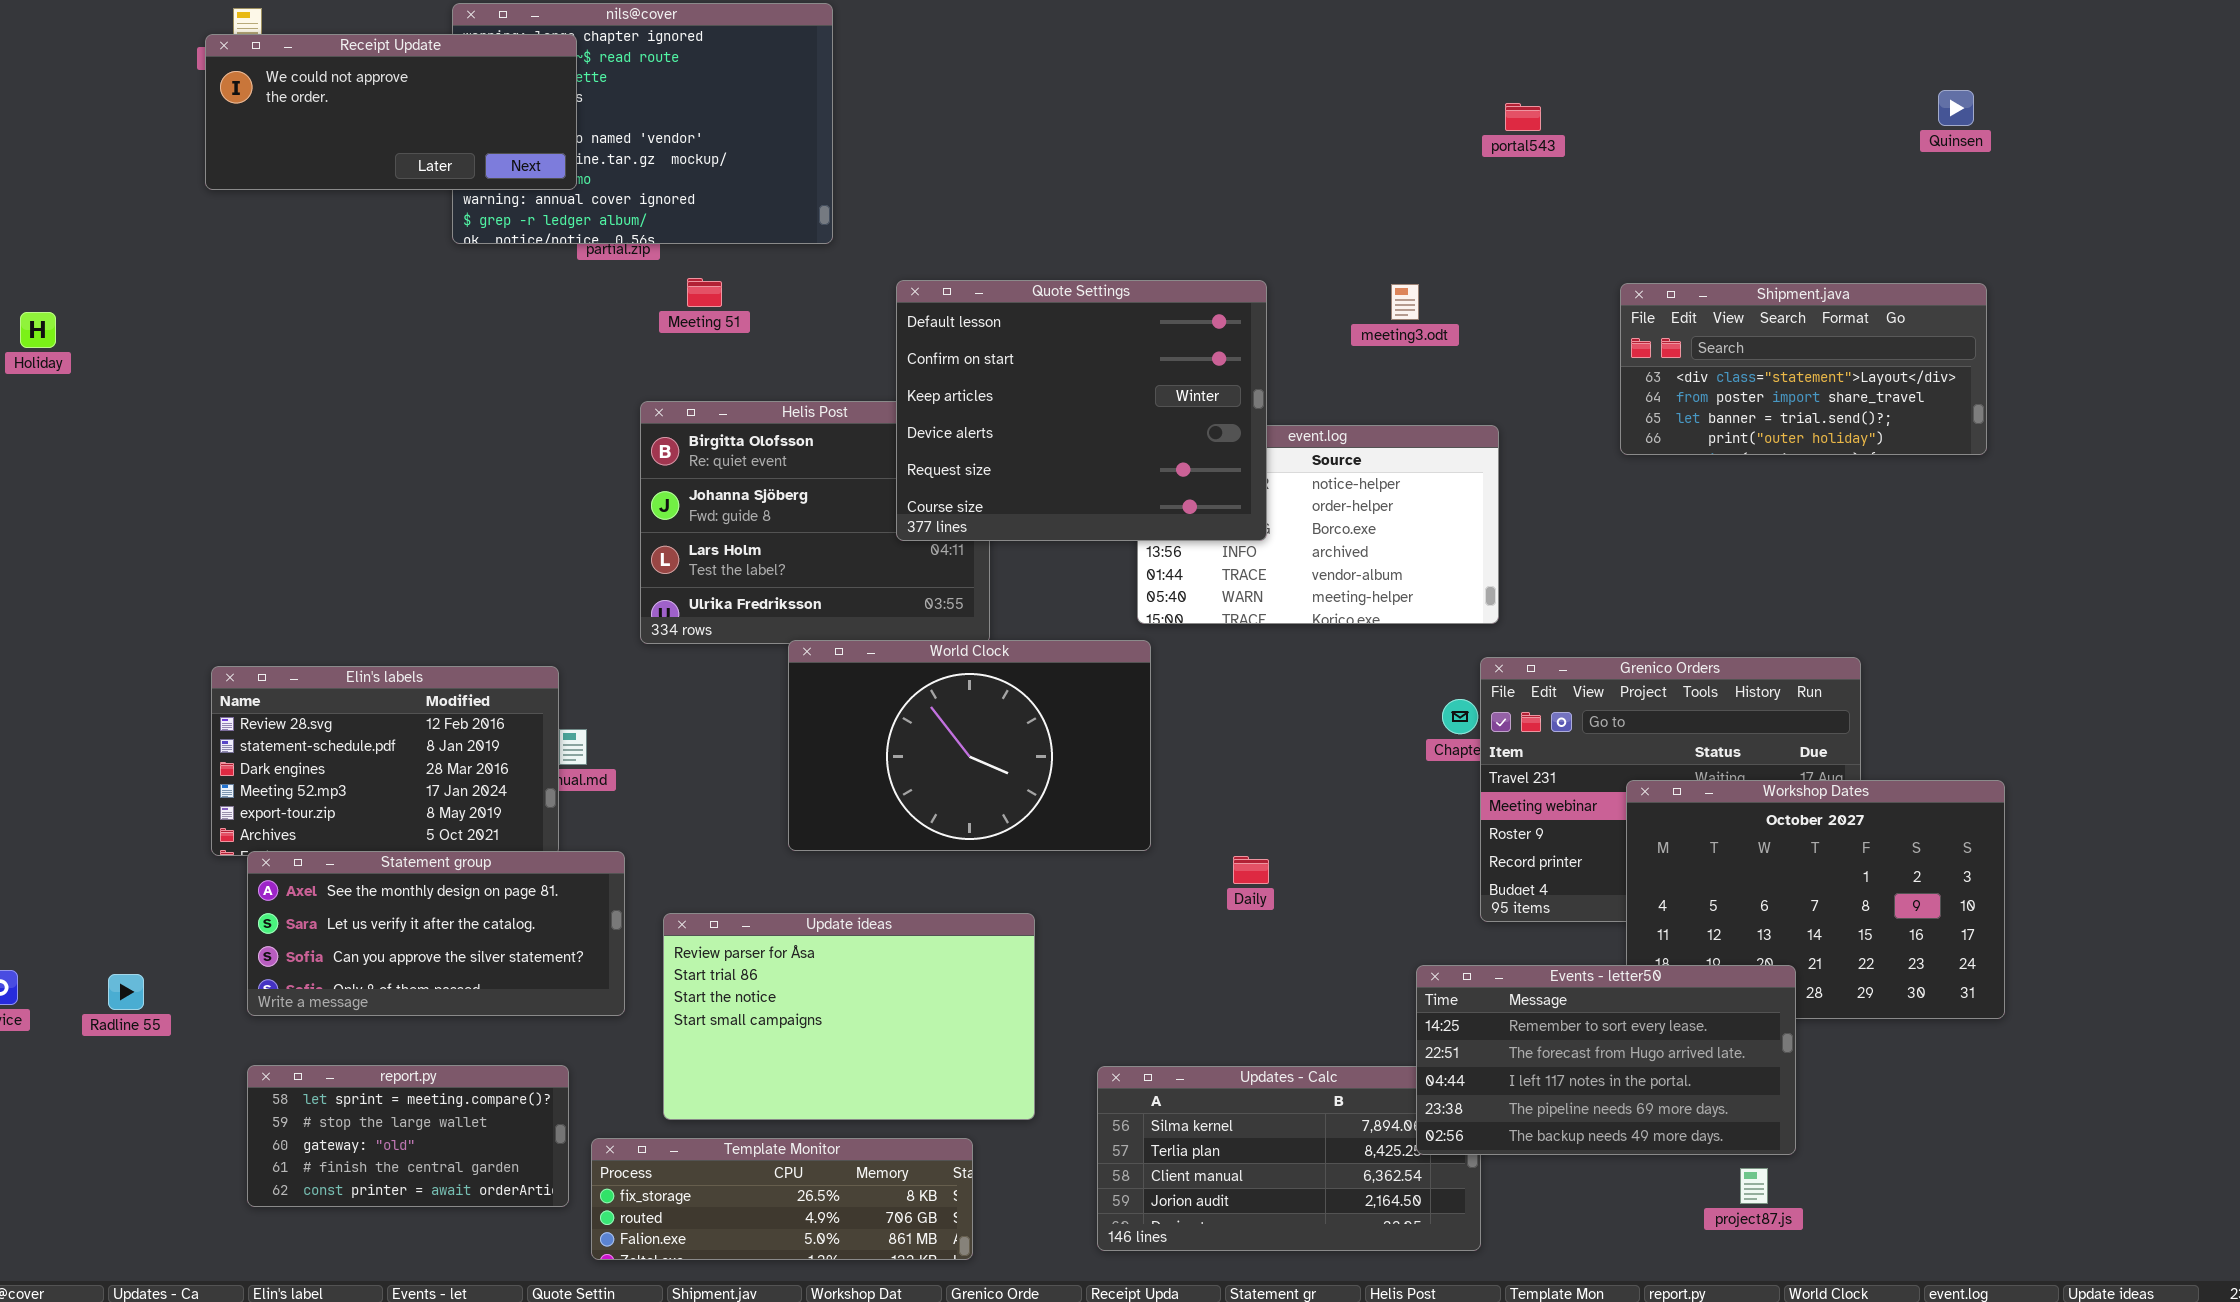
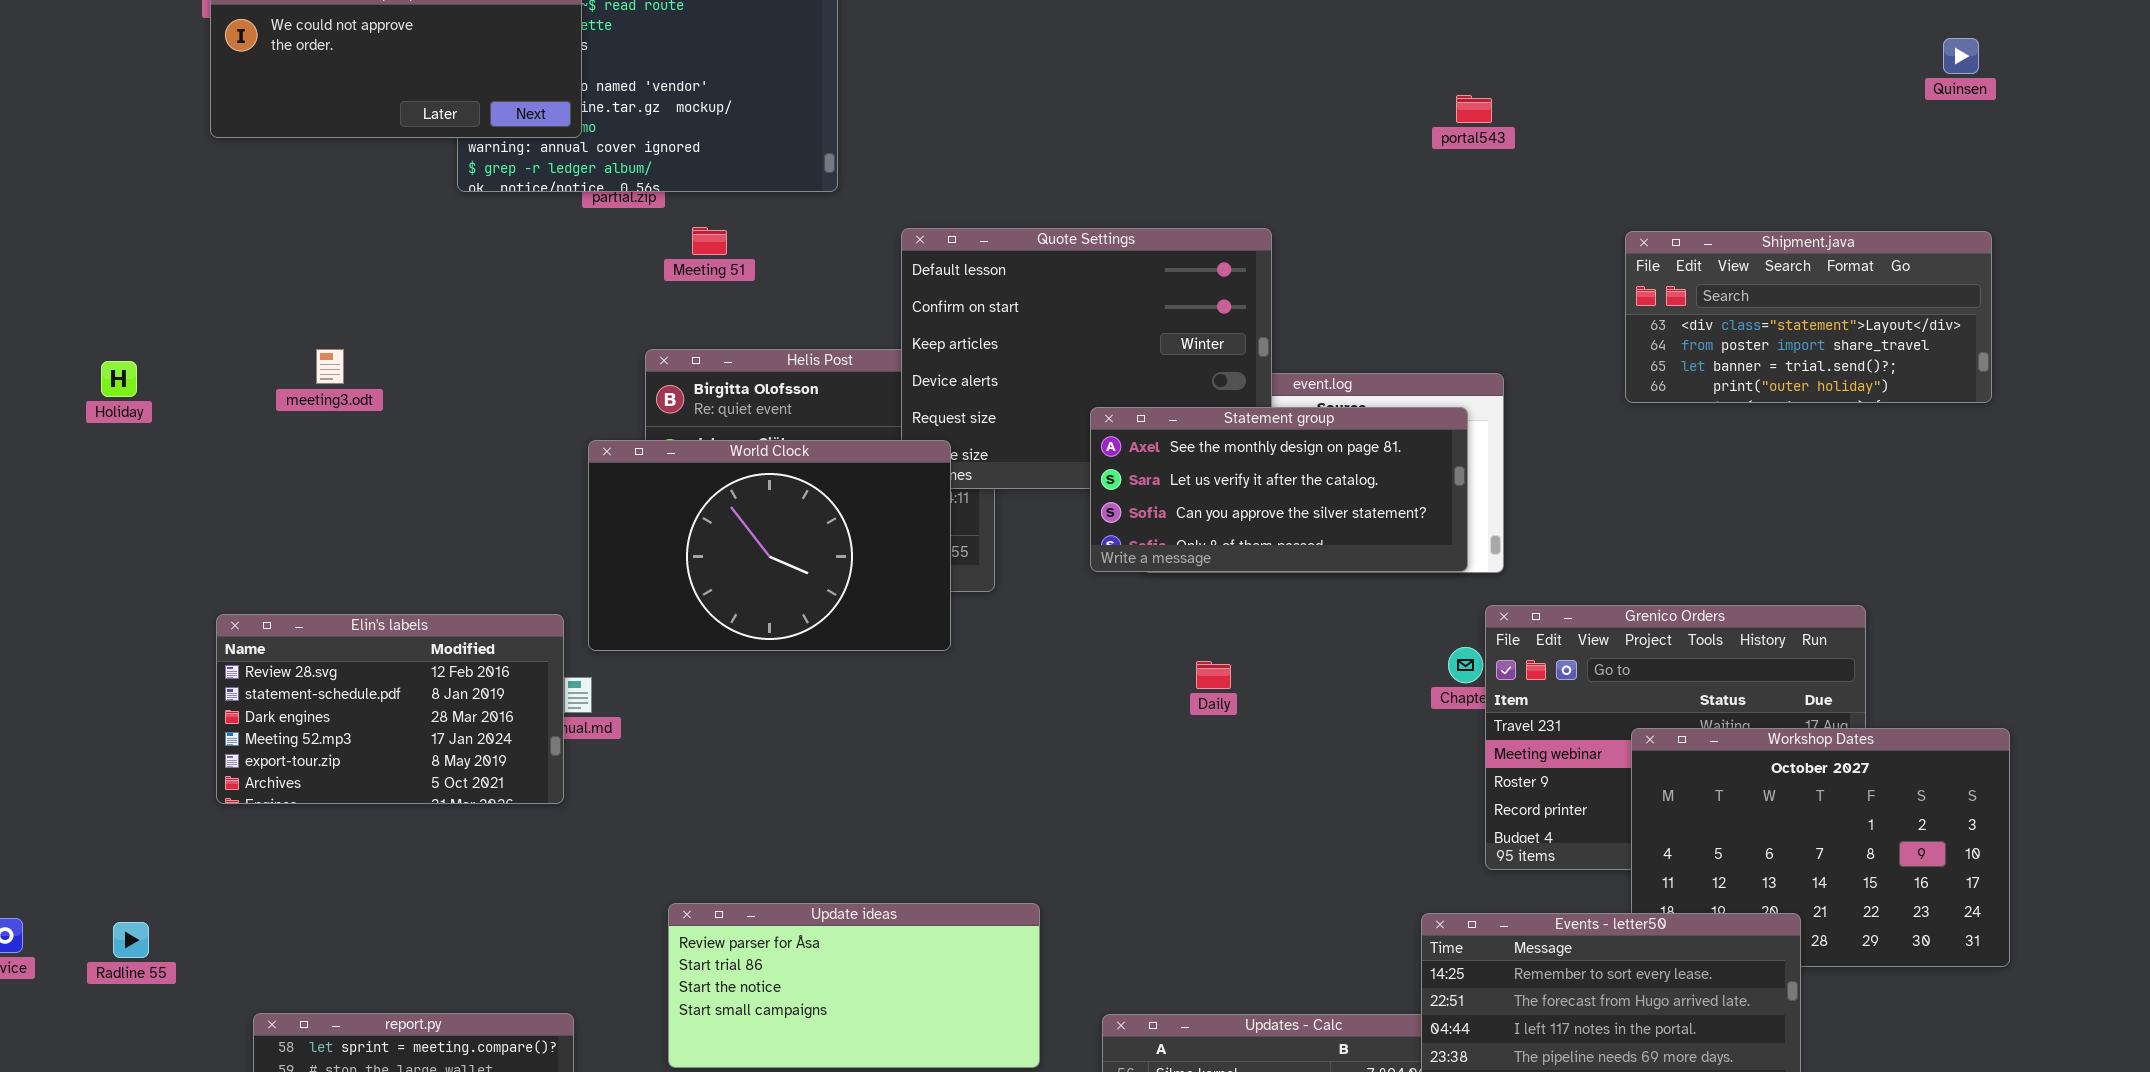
portal543: [1505,103,1541,131] -> [1456,95,1492,123], moved
meeting3.odt: [1391,284,1419,320] -> [316,349,344,384], moved
Holiday: [20,312,56,348] -> [101,361,137,397], moved
World Clock: [788,640,1151,851] -> [588,440,951,651], moved
Statement group: [247,851,625,1016] -> [1090,407,1468,572], moved
Daily: [1233,856,1269,884] -> [1196,661,1231,689], moved
Update ideas: [663,913,1035,1120] -> [668,903,1040,1068], resized

